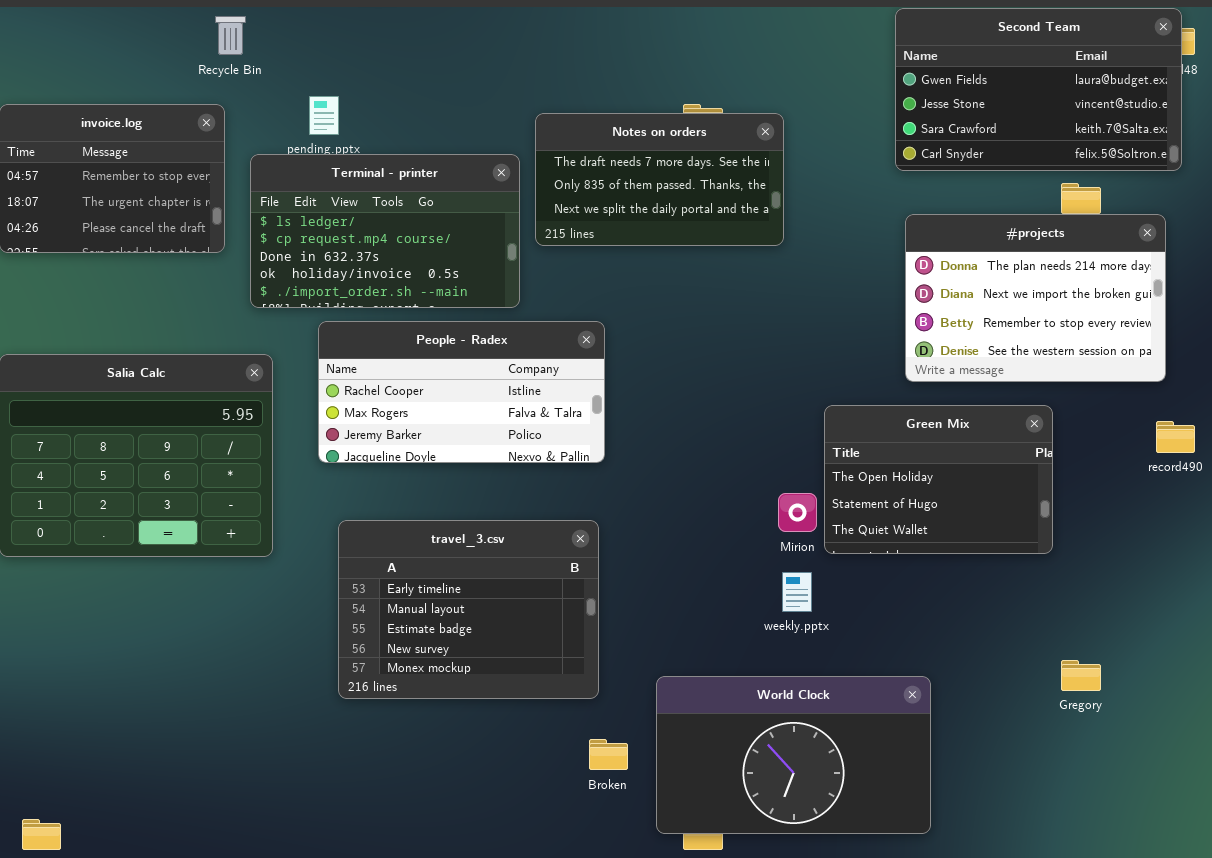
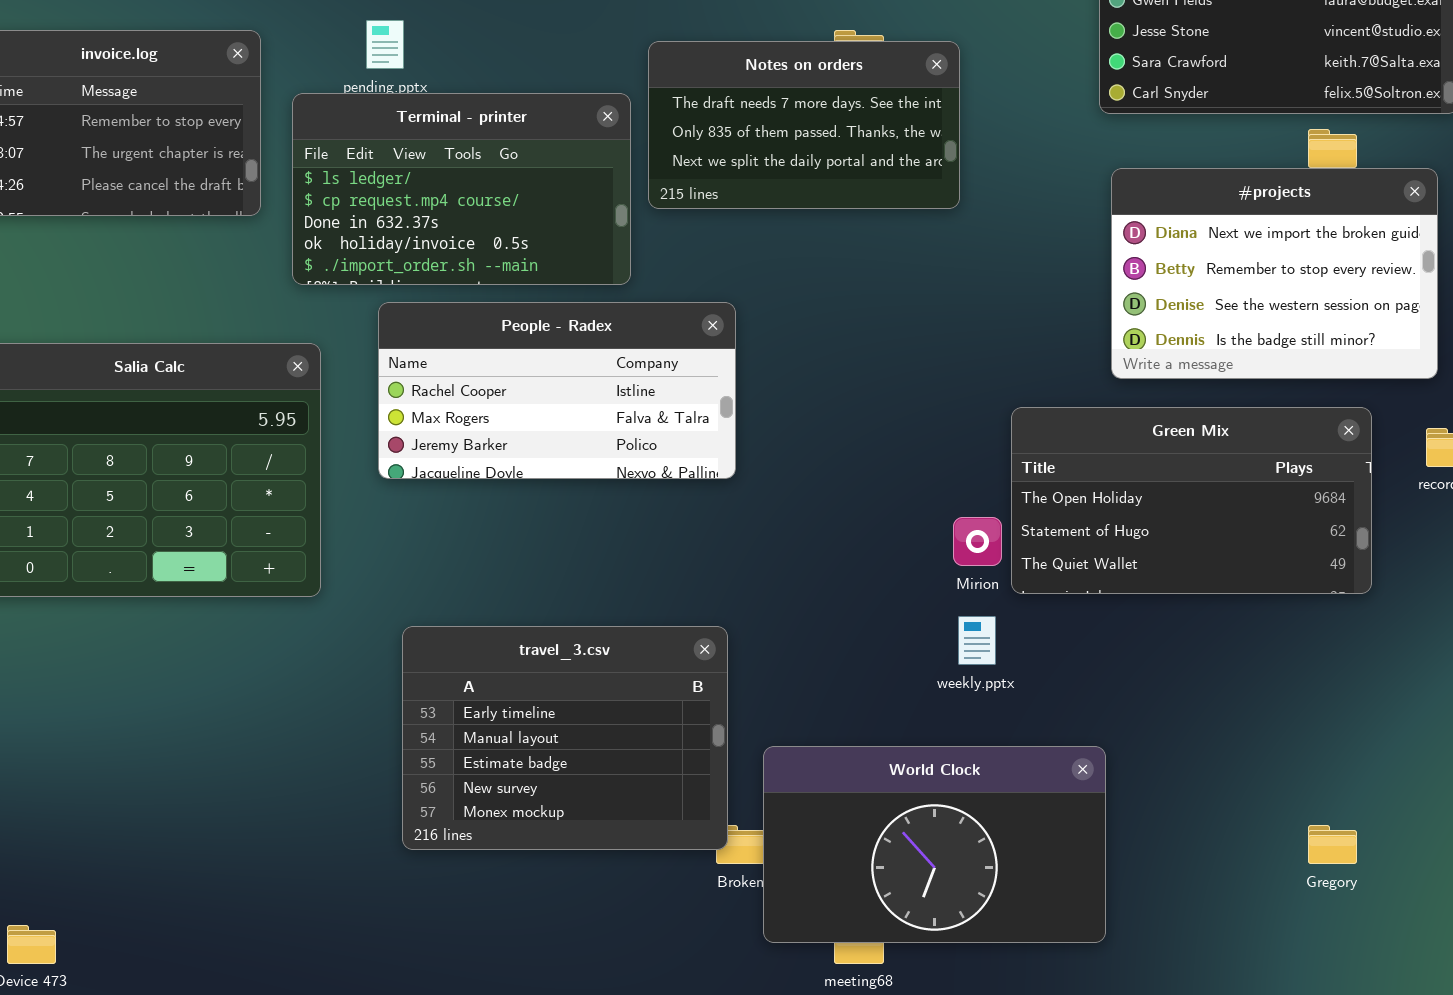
#projects: [905,214,1166,382] -> [1111,168,1438,379], scrolled down 1 row
Green Mix: [824,405,1053,554] -> [1011,407,1372,594], resized
travel_3.csv: [338,520,599,699] -> [402,626,728,850], moved
Gregory: [1061,660,1101,691] -> [1308,825,1357,864], moved
World Clock: [656,676,931,834] -> [763,746,1106,943], moved

